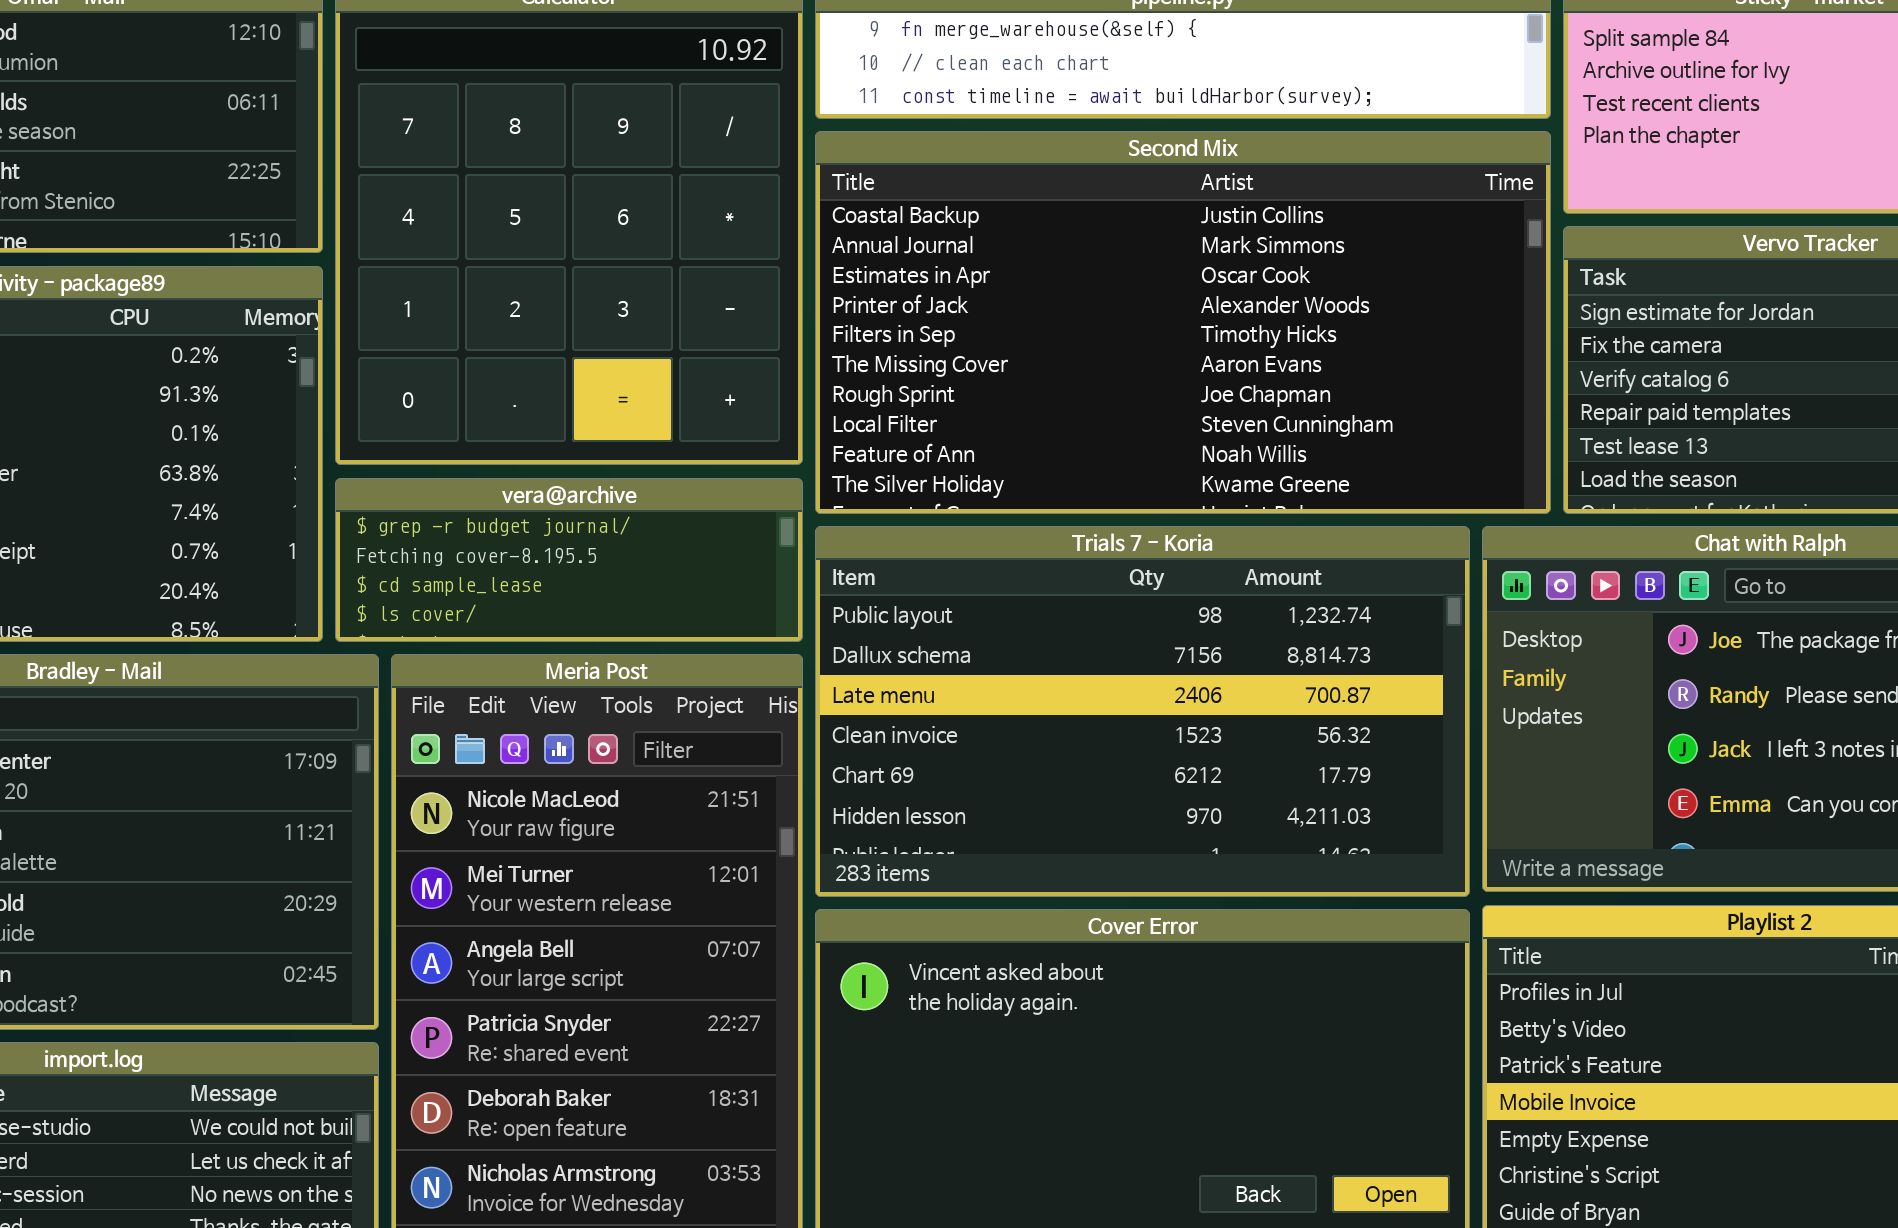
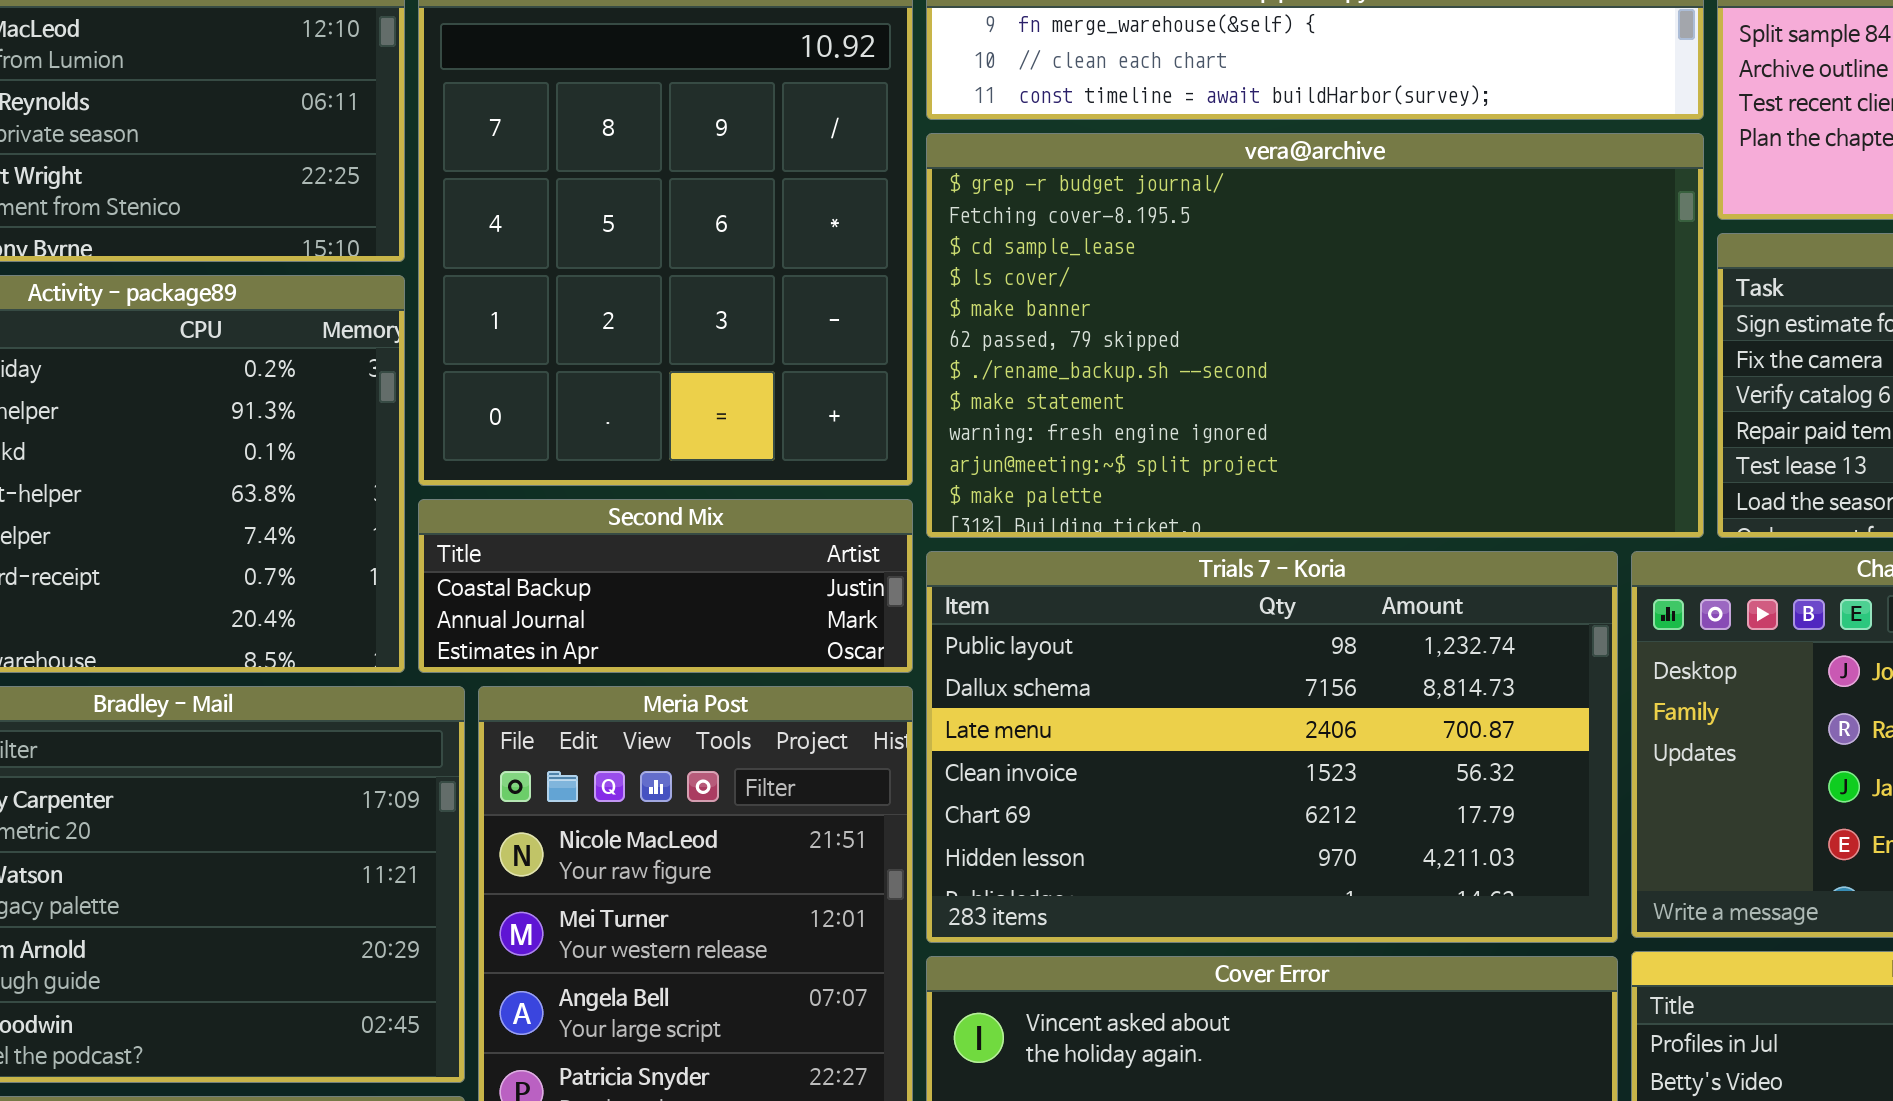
Second Mix: [815,131,1551,514] -> [418,499,913,673], moved, resized
vera@archive: [335,478,803,642] -> [926,133,1704,538], moved, resized

